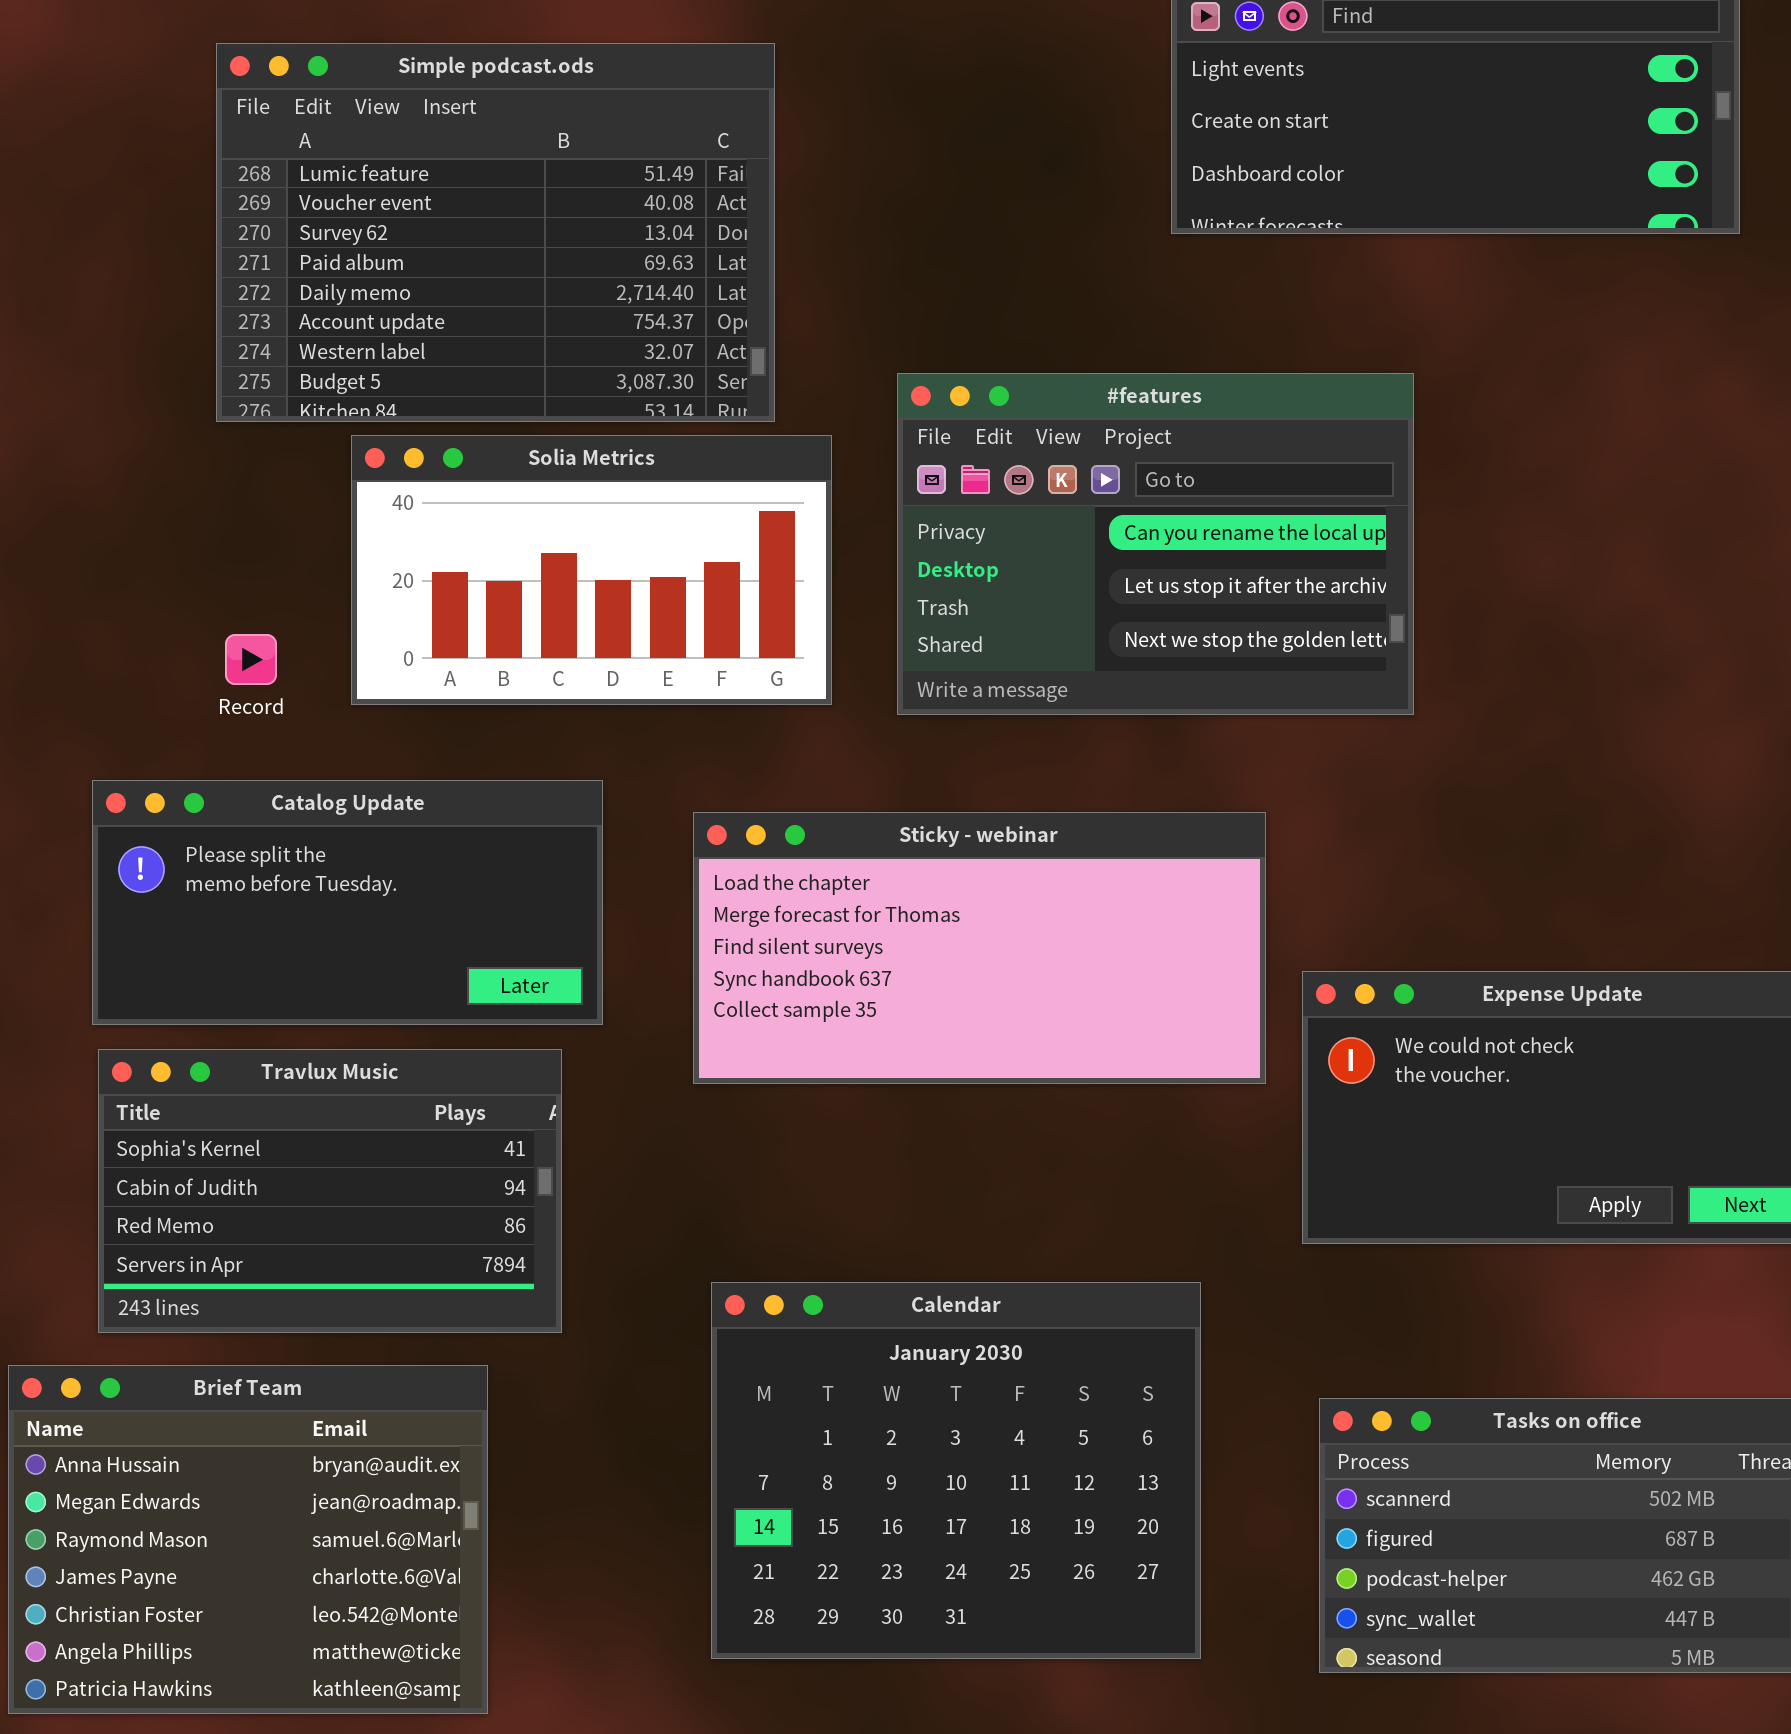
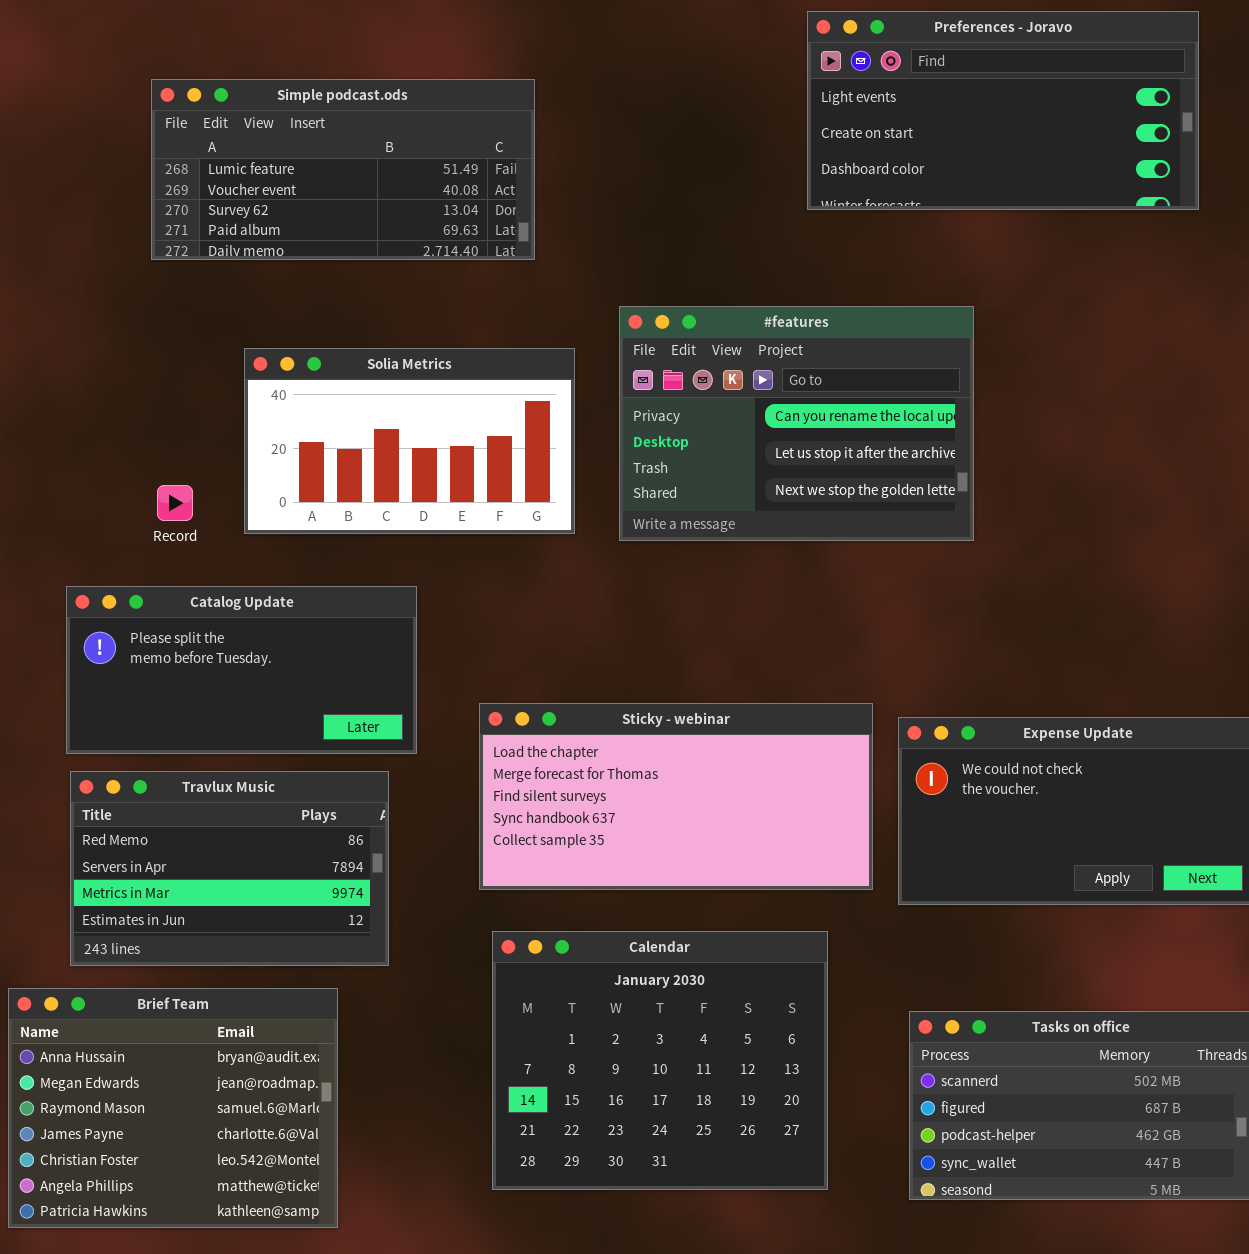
Simple podcast.ods: [216,43,775,422] -> [151,79,535,260], resized
Sticky - webinar: [693,812,1266,1084] -> [479,703,873,890], moved
Travlux Music: [98,1049,562,1333] -> [70,771,389,966], scrolled down 2 rows

